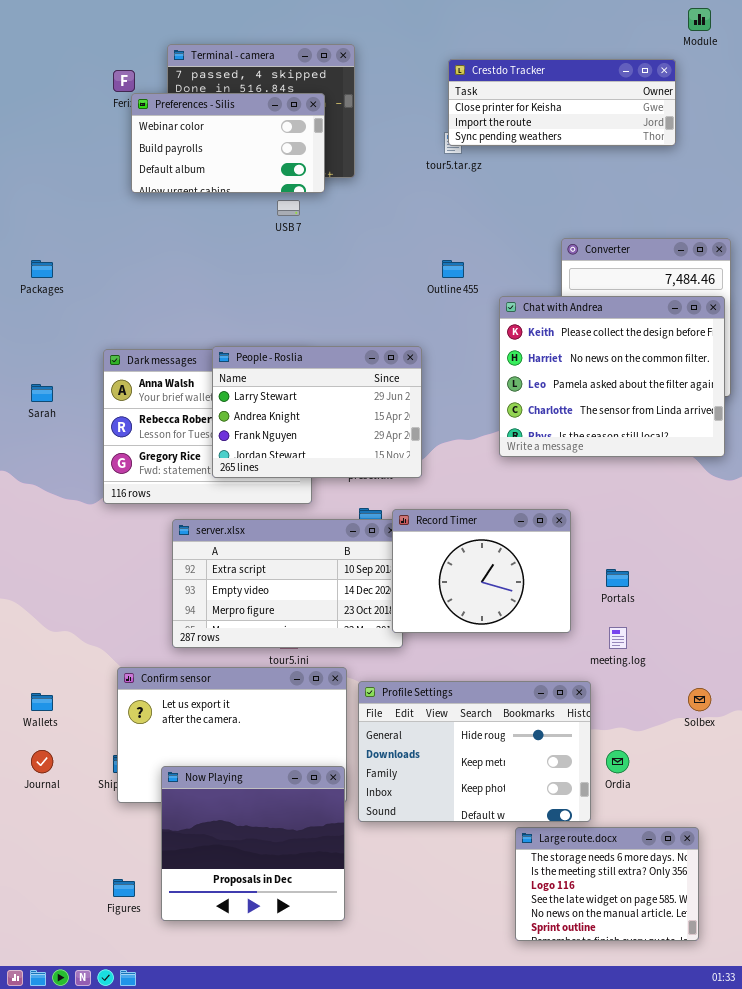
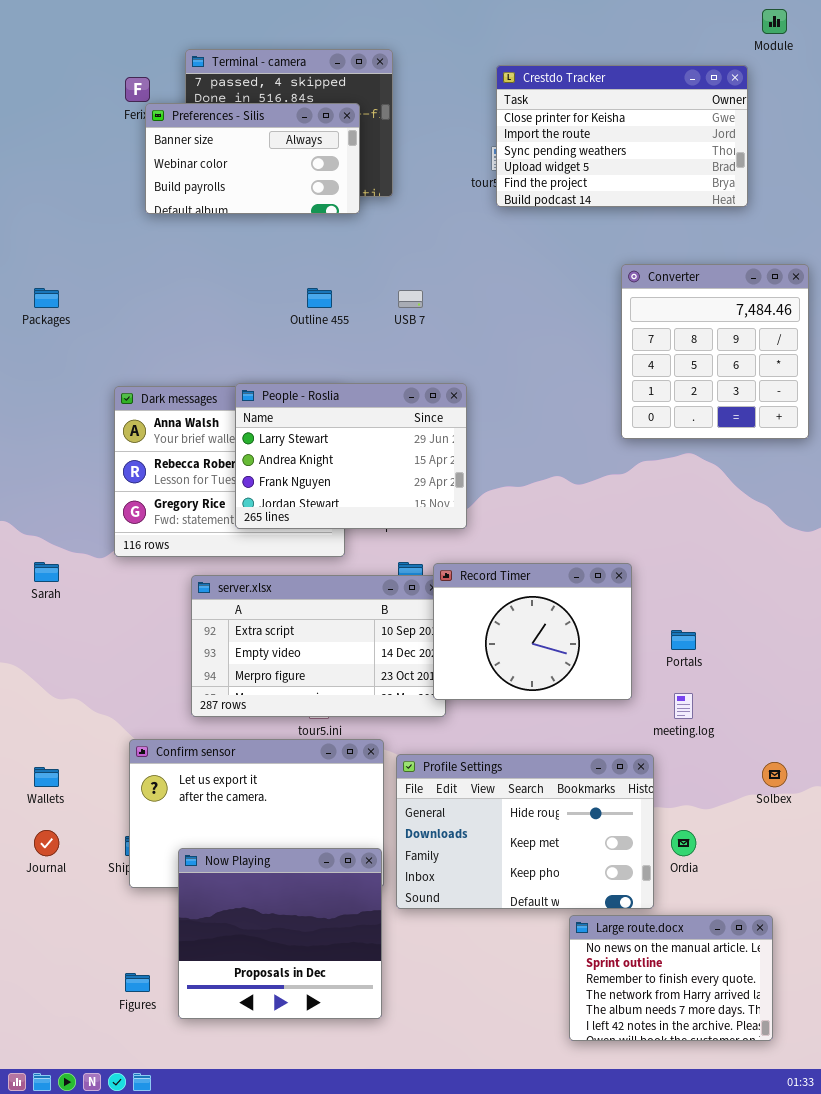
Crestdo Tracker: [448,59,676,146] -> [496,65,748,207], resized
Preferences - Silis: [131,93,325,193] -> [145,103,360,214], scrolled up 1 row
USB 7: [277,200,300,216] -> [398,290,423,308], moved
Outline 455: [442,260,464,278] -> [307,288,332,308], moved
Chat with Andrea: [499,296,725,457] -> none, closed
Sarah: [31,384,53,402] -> [34,562,59,582], moved
Large route.docx: [515,827,699,941] -> [569,915,773,1041], scrolled down 4 rows

